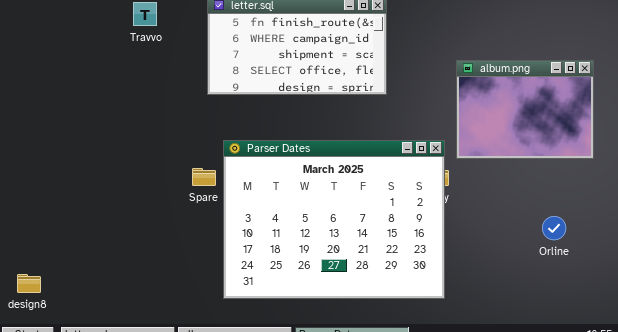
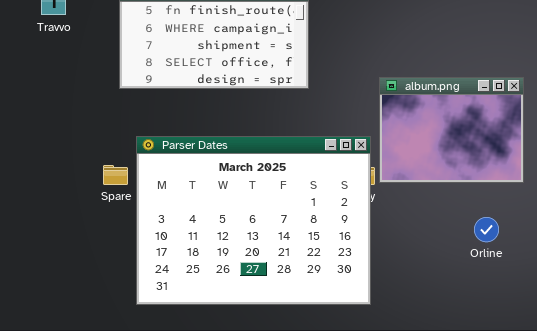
album.png: [456,60,594,159] -> [379,77,524,183], moved

